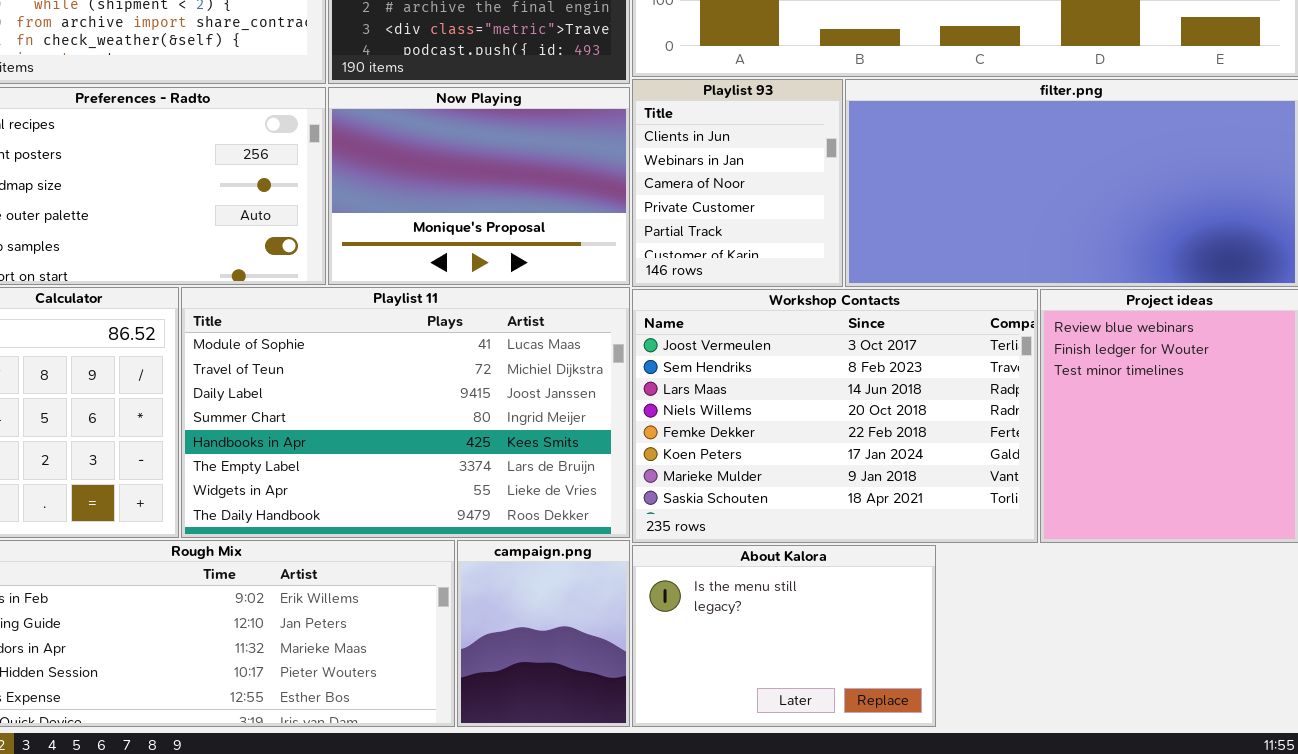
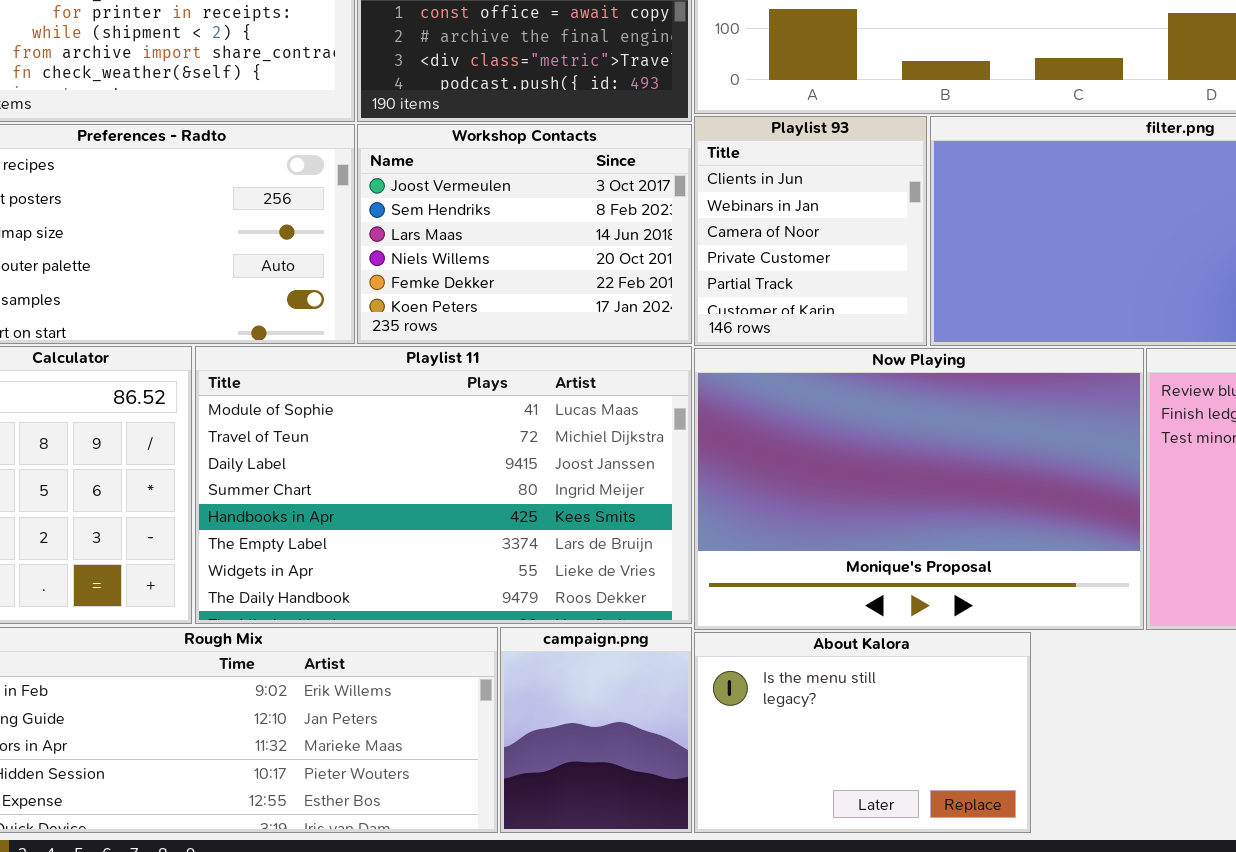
Now Playing: [328,87,630,285] -> [694,348,1144,630], moved, resized
Workshop Contacts: [632,289,1038,543] -> [357,124,692,344], moved, resized

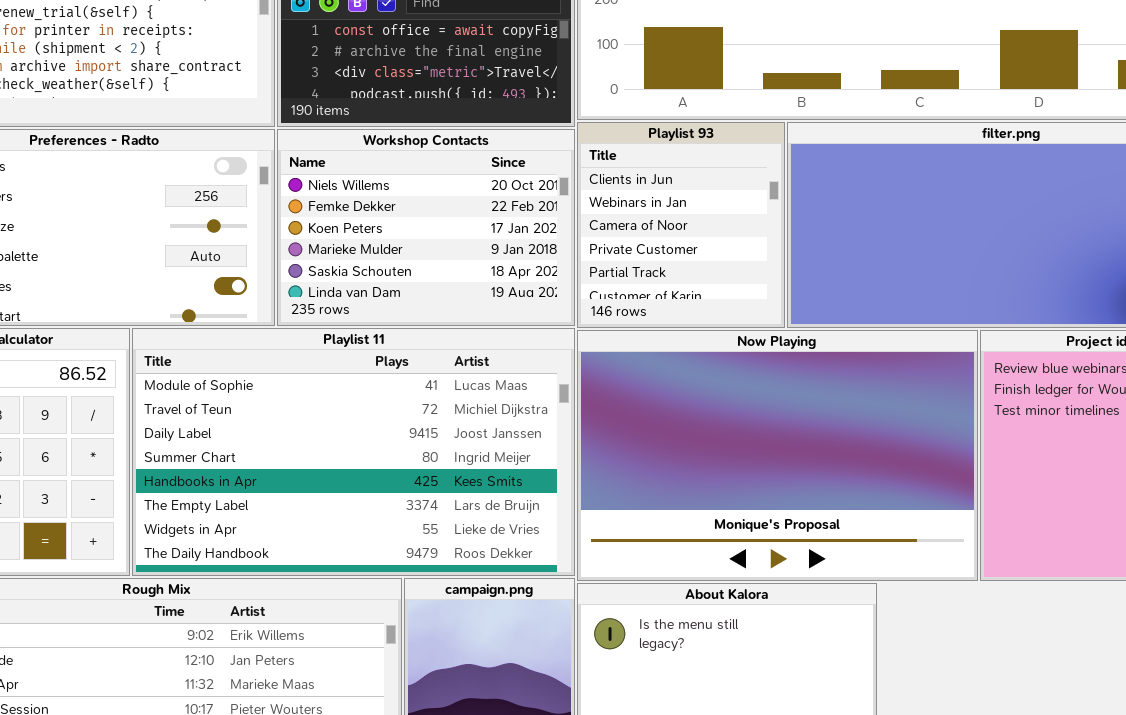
Workshop Contacts: [357,124,692,344] -> [277,129,575,326], scrolled down 3 rows

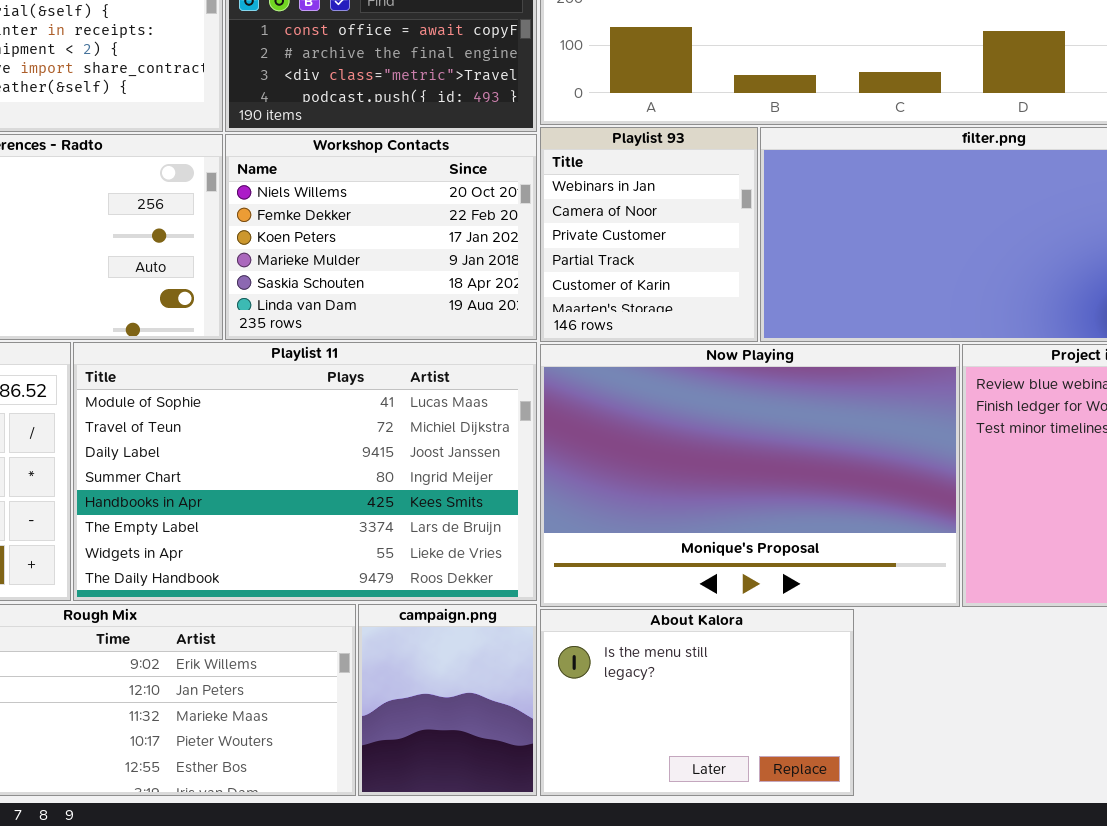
Playlist 93: [577,122,785,328] -> [540,127,758,342], scrolled down 1 row

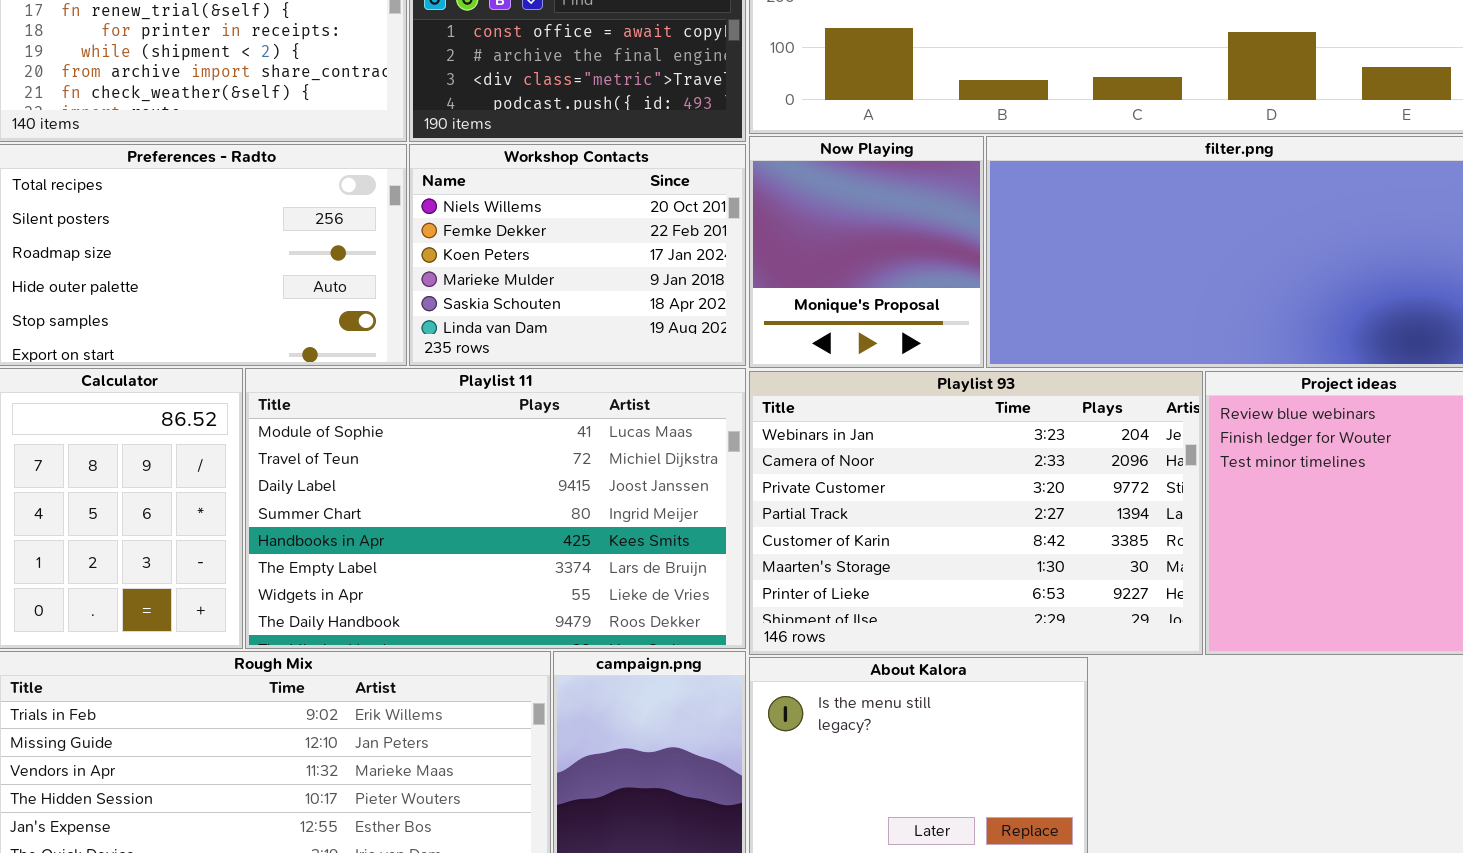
Playlist 93: [540,127,758,342] -> [749,371,1203,655], moved, resized
Now Playing: [540,344,960,607] -> [749,136,984,368], moved, resized

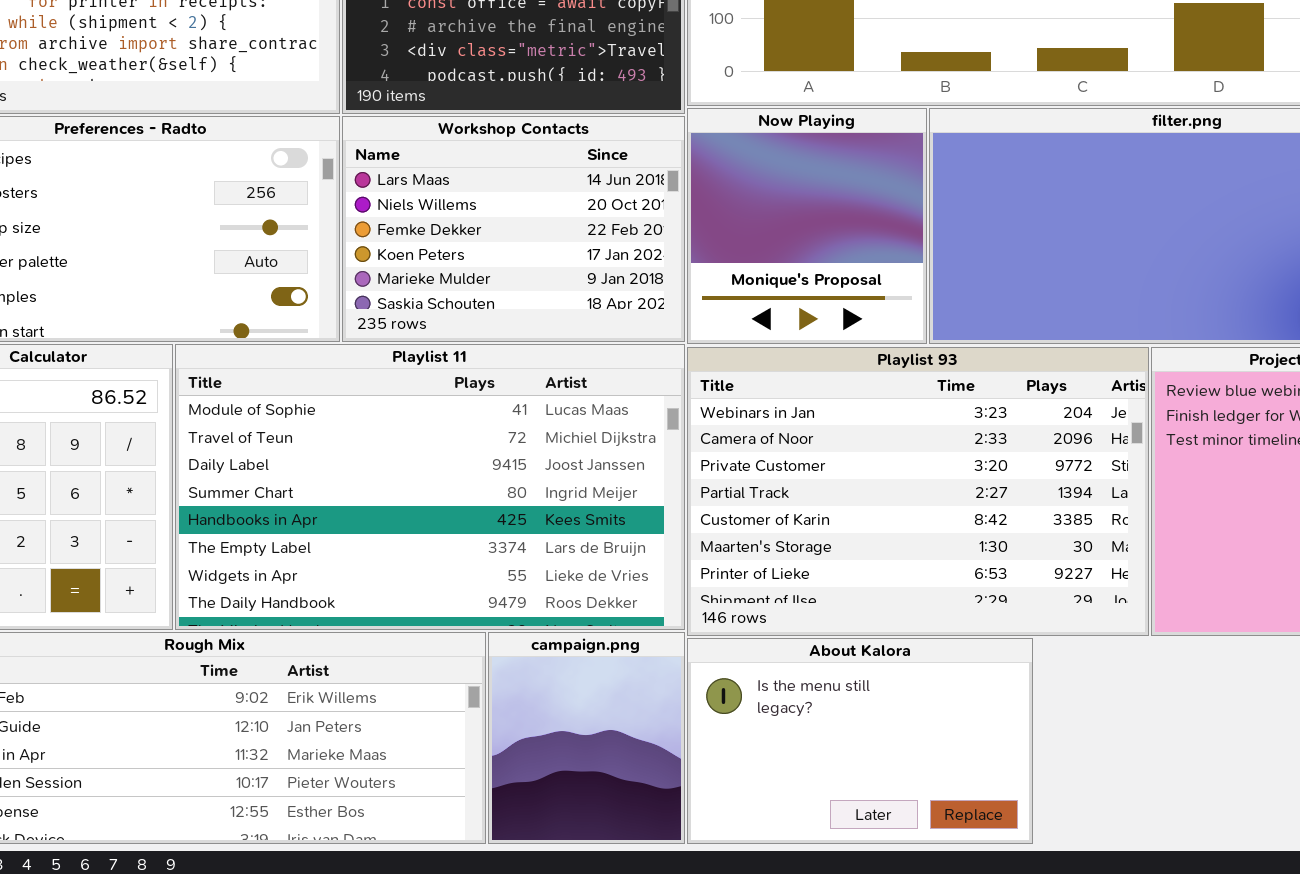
Workshop Contacts: [409,144,746,366] -> [342,116,685,342], scrolled up 1 row

